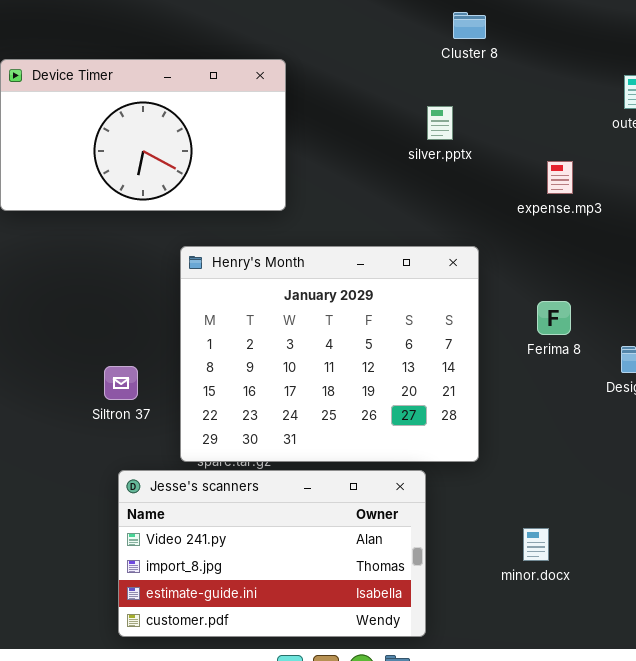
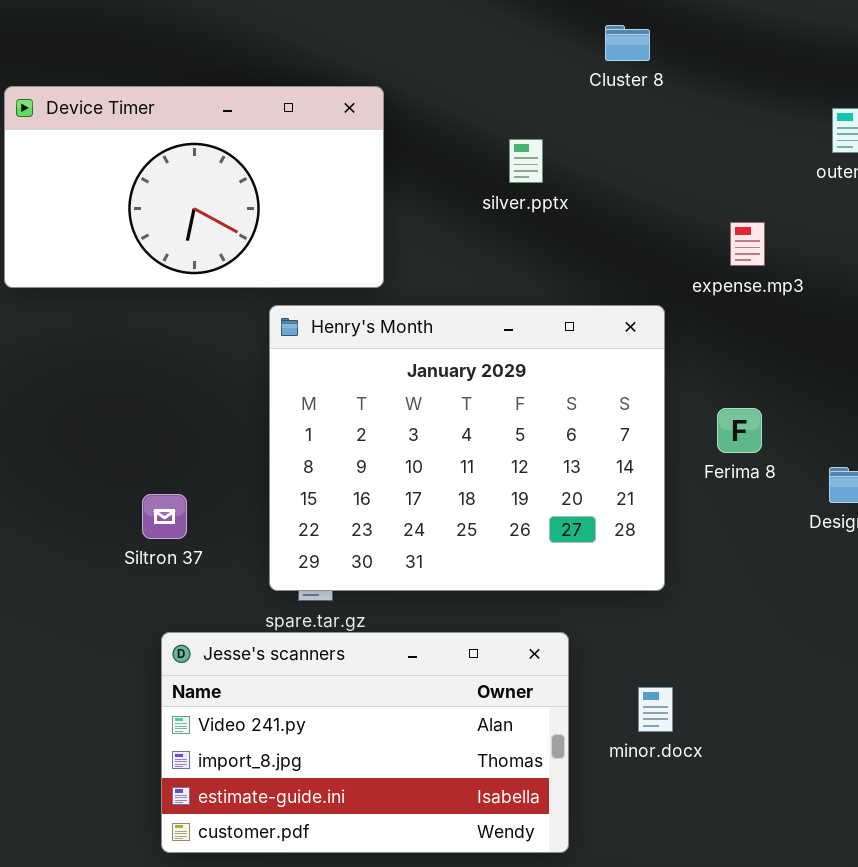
silver.pptx: [427,106,453,140] -> [509,139,543,183], moved
Henry's Month: [180,246,479,462] -> [269,305,665,591], moved
minor.docx: [523,528,549,561] -> [638,687,673,732], moved

